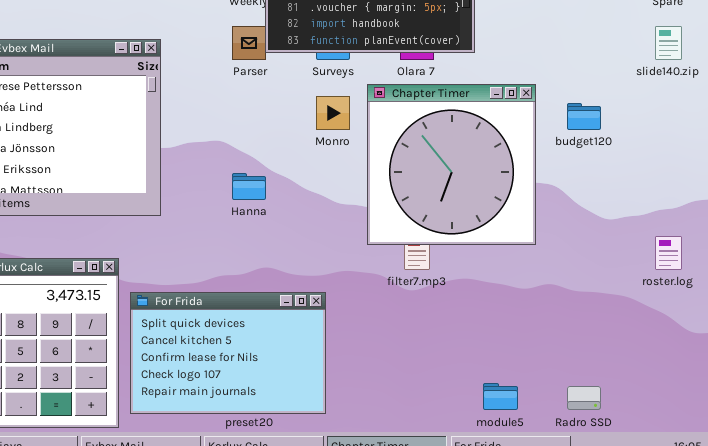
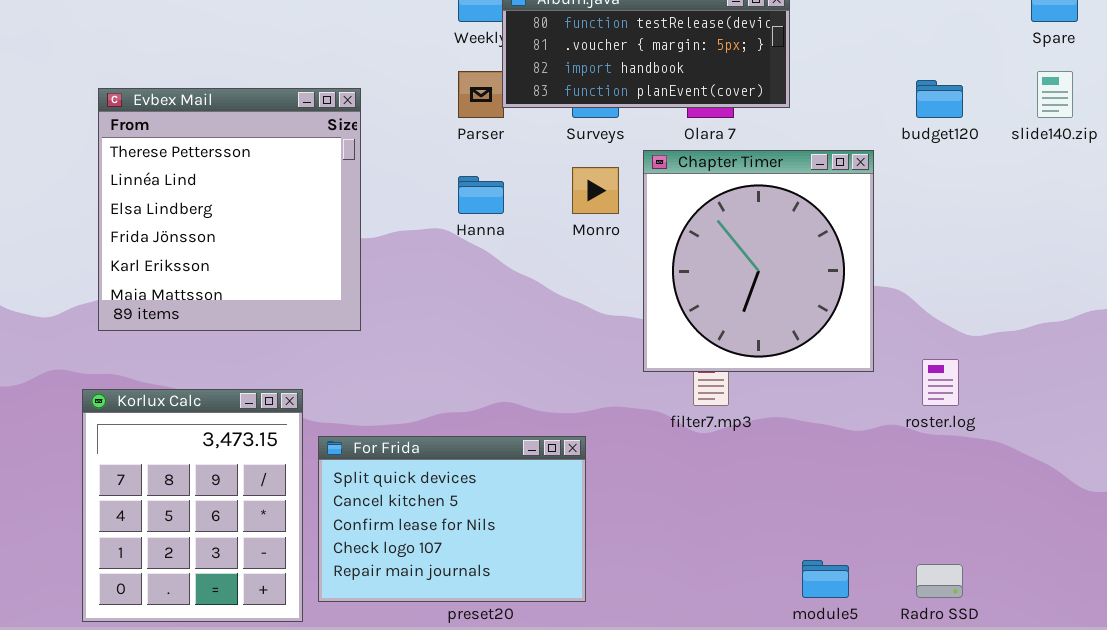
budget120: [567,103,601,130] -> [916,80,963,118], moved
Hanna: [232,173,266,200] -> [458,176,504,214], moved
roster.log: [655,236,682,270] -> [922,359,959,406], moved

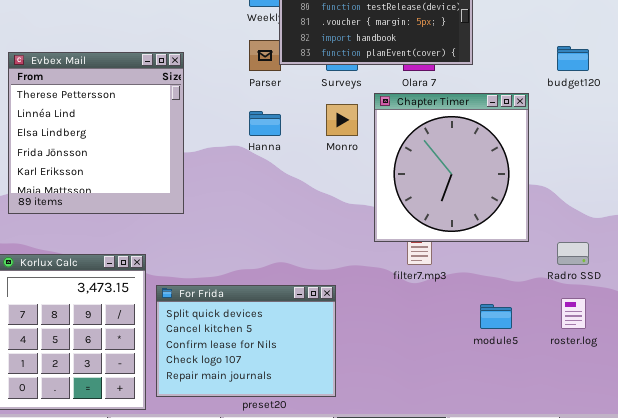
roster.log: [922,359,959,406] -> [561,298,586,329], moved
module5: [802,560,849,598] -> [480,304,512,329], moved
Radro SSD: [916,564,963,598] -> [557,242,589,265], moved

